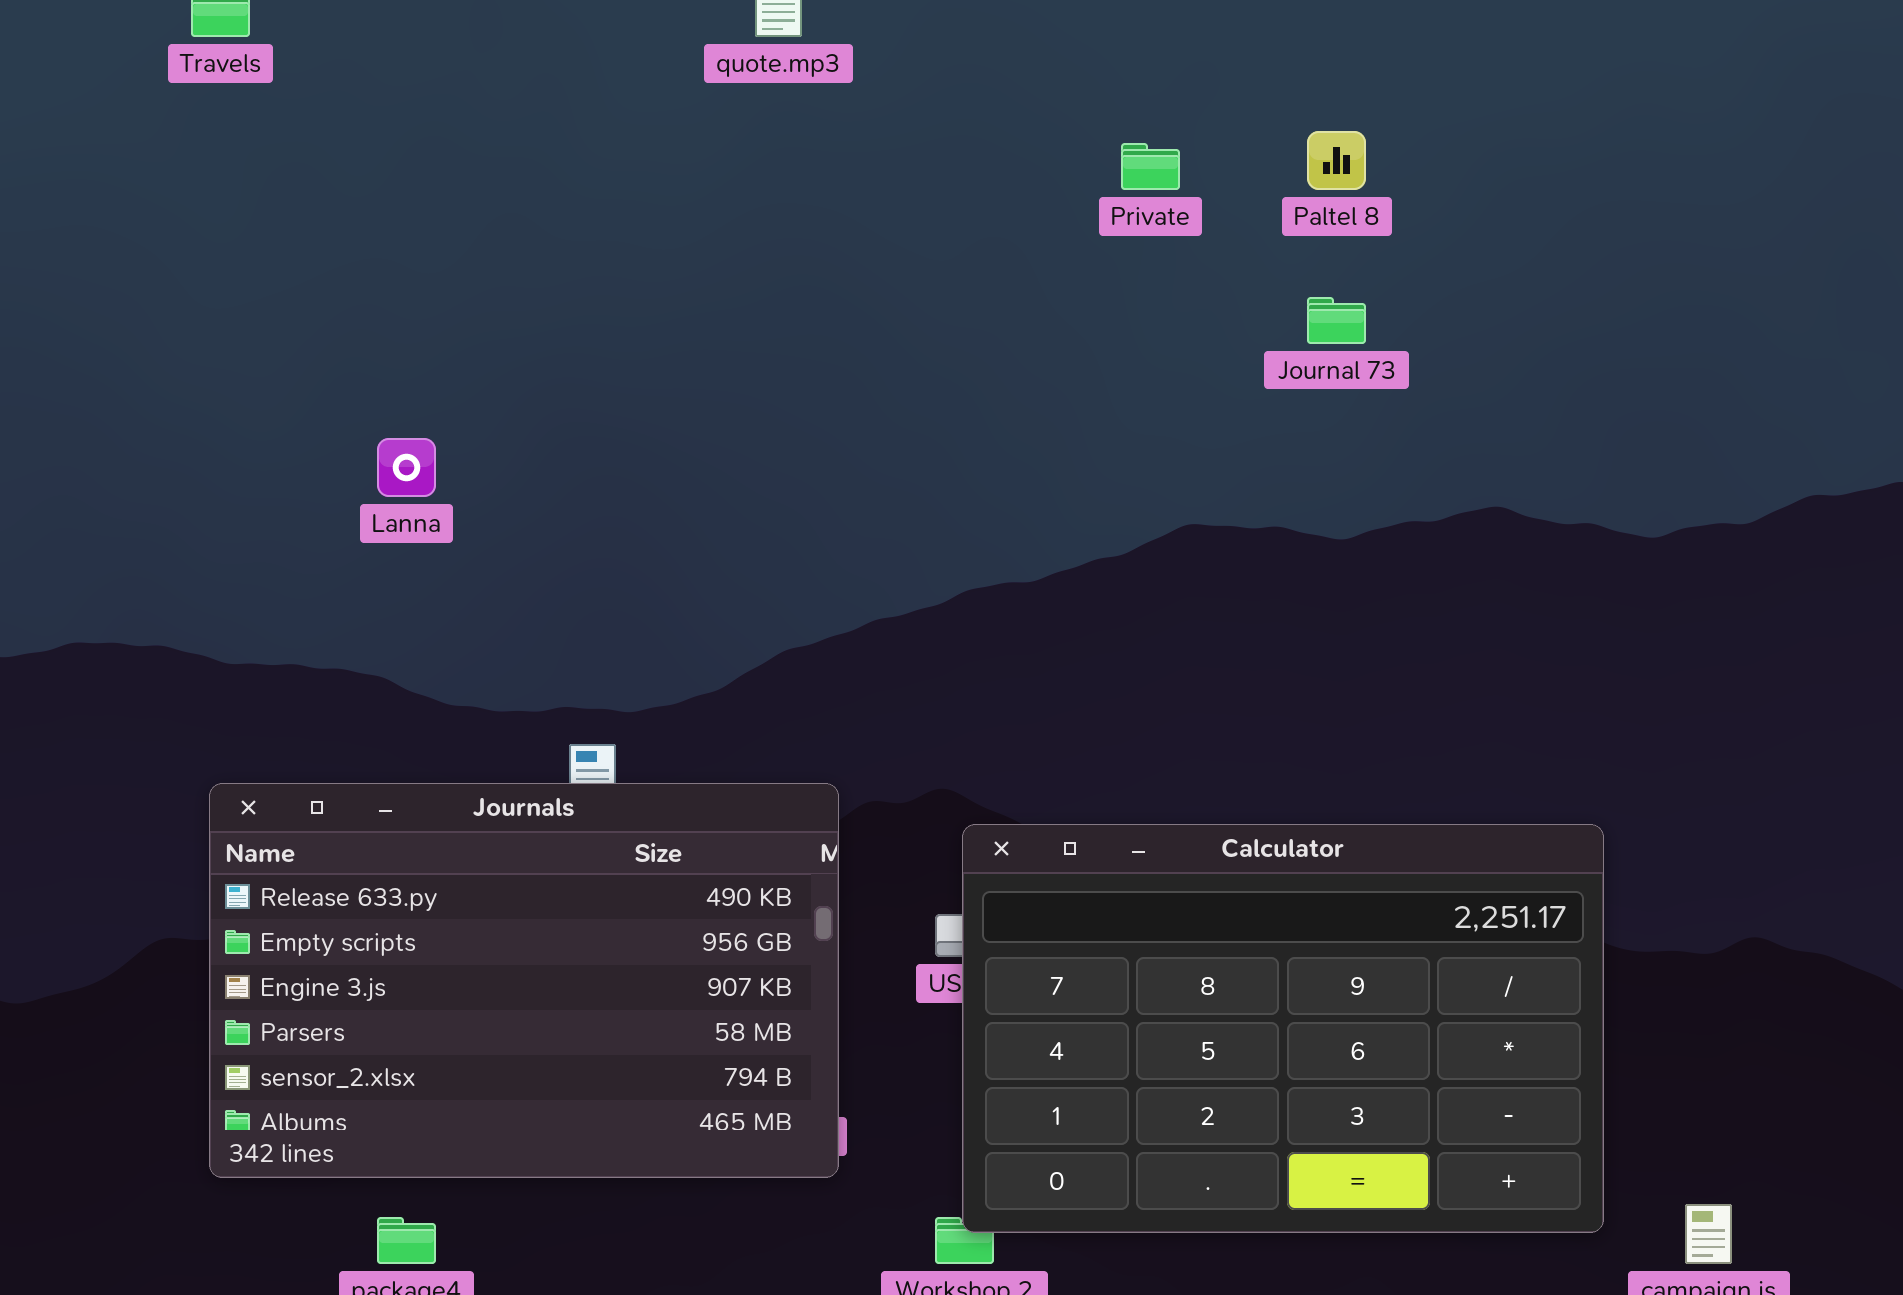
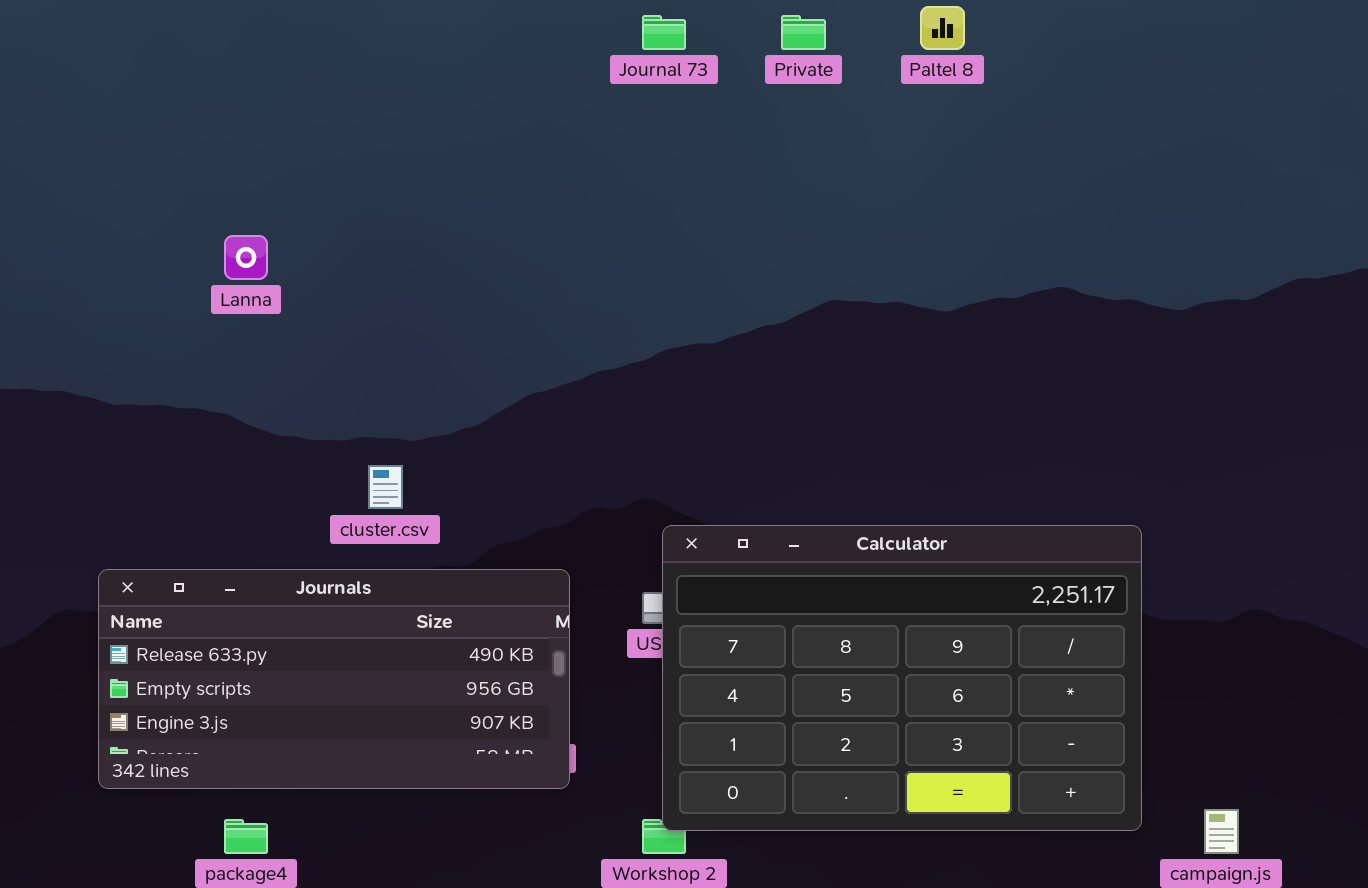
Journal 73: [1307,297,1366,344] -> [642,15,686,50], moved
Journals: [209,783,839,1178] -> [98,569,570,789], resized

